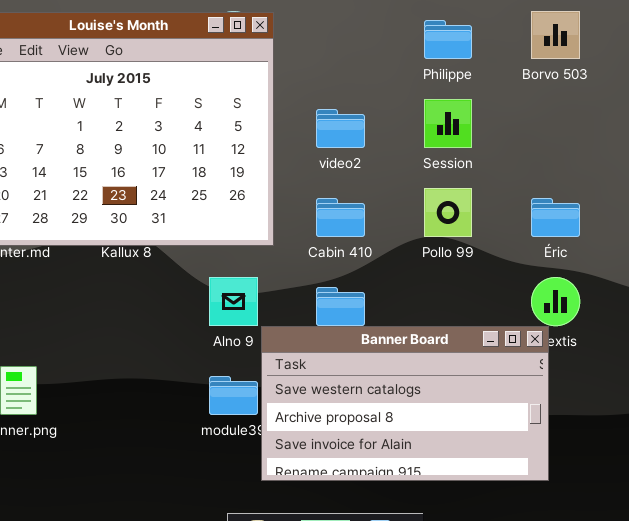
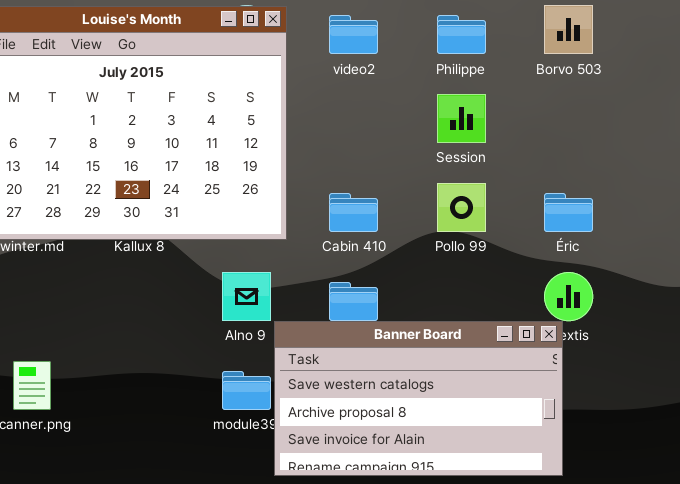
video2: [316,109,365,148] -> [329,15,378,54], moved

